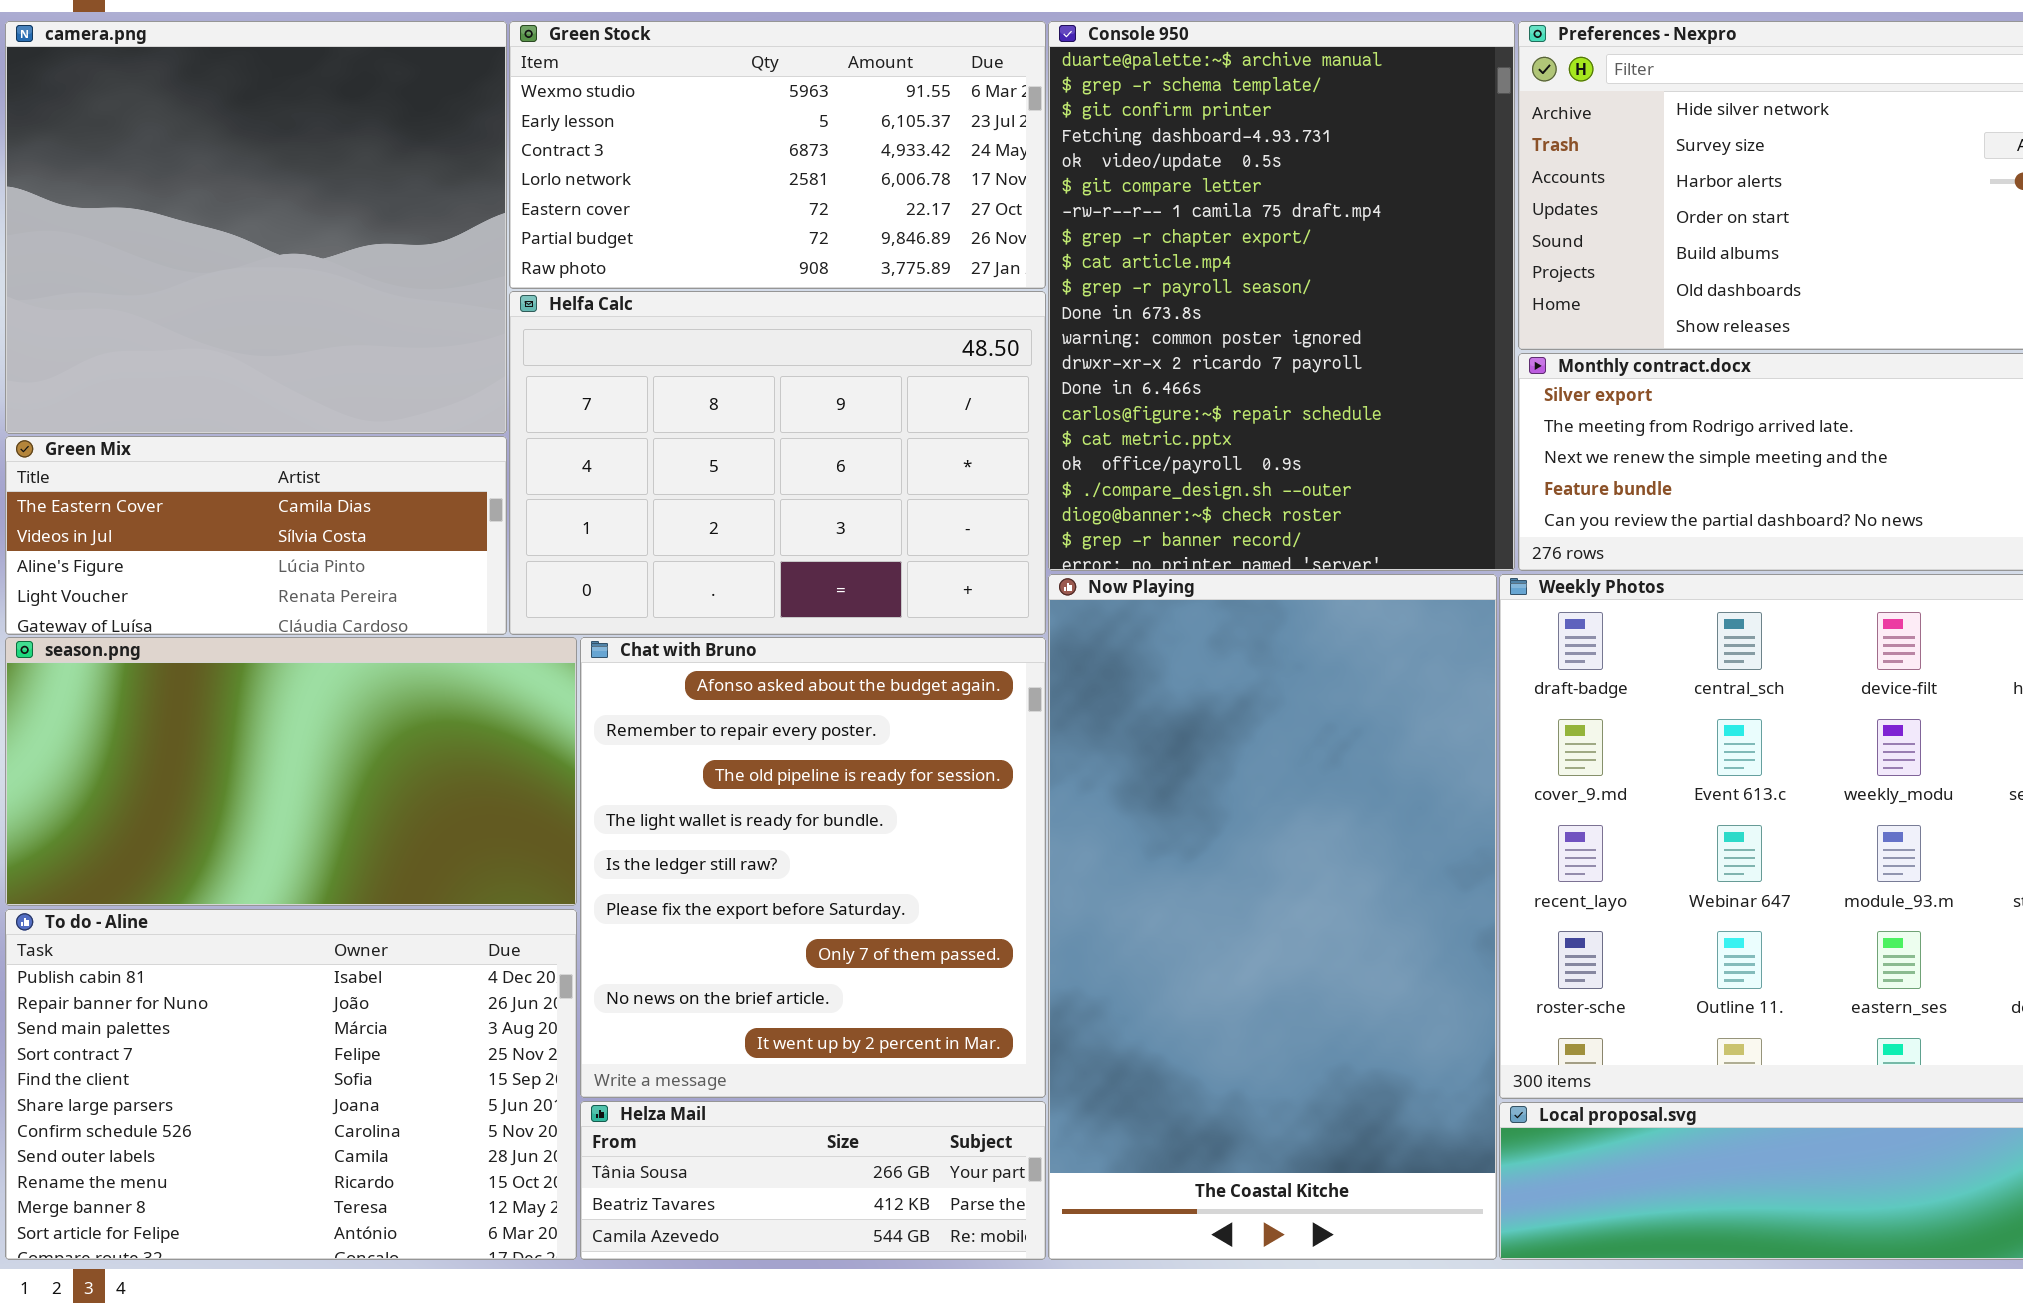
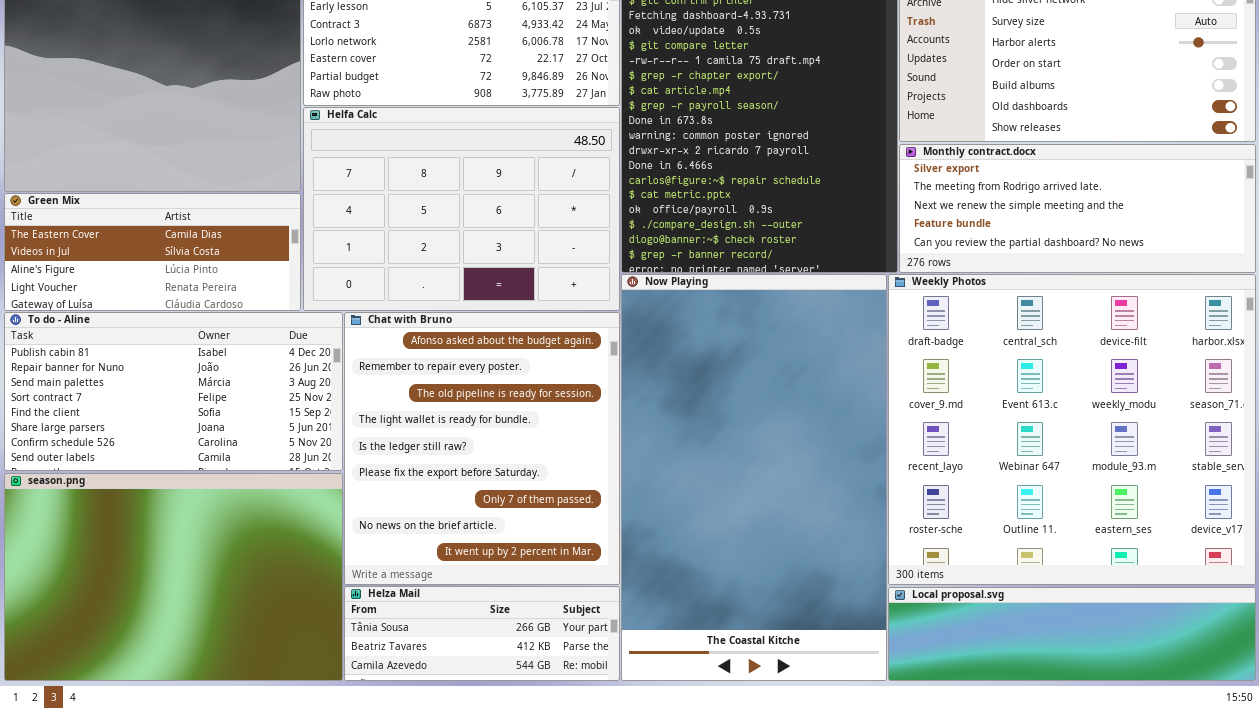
season.png: [5,637,577,906] -> [4,473,343,681], moved, resized
To do - Aline: [5,909,577,1260] -> [4,312,343,471], moved, resized

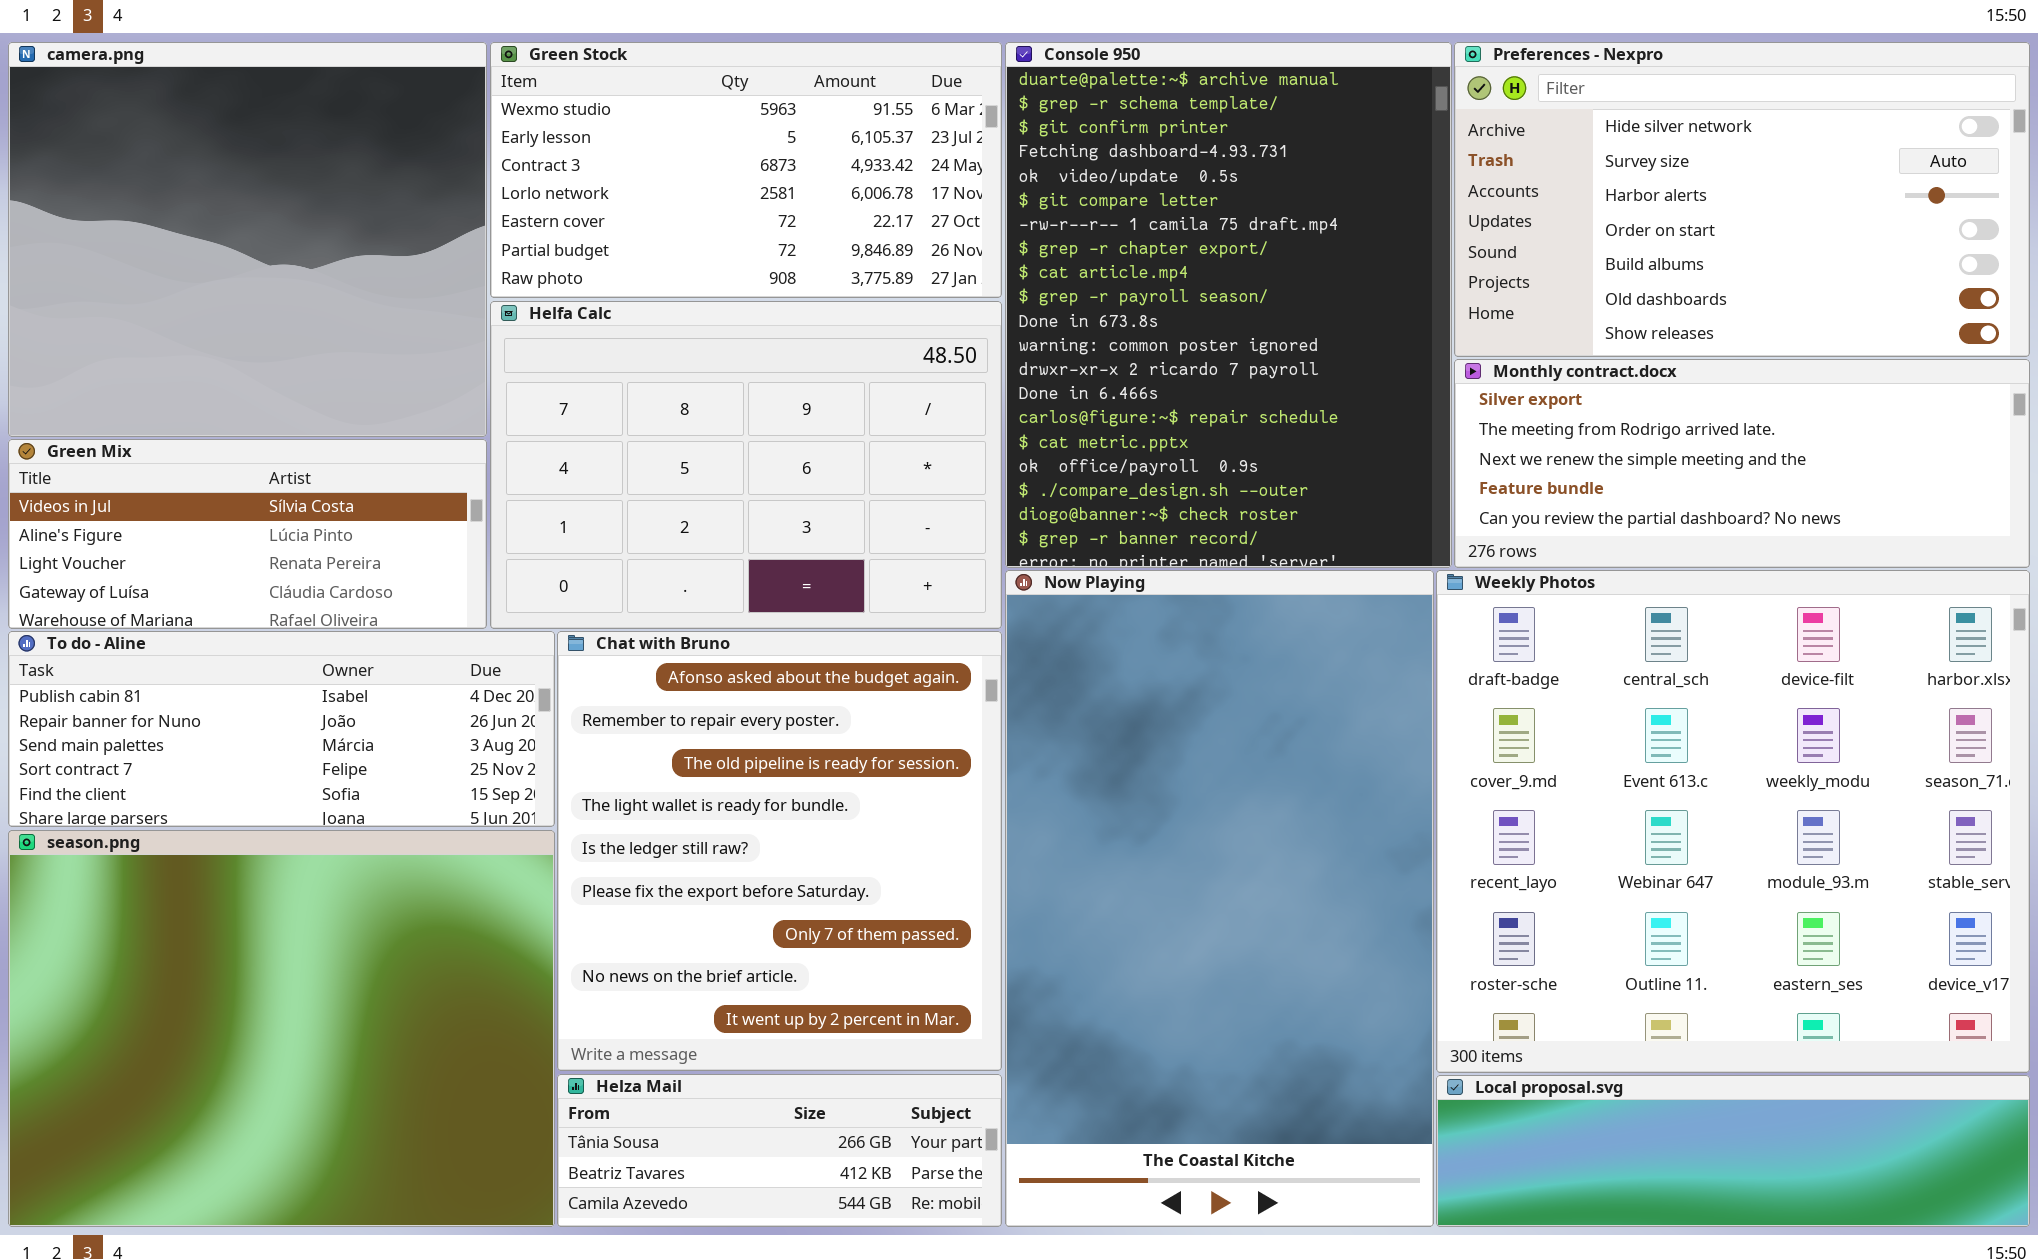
Green Mix: [4,193,301,311] -> [8,439,487,629], scrolled down 1 row
To do - Aline: [4,312,343,471] -> [8,631,555,827], resized
season.png: [4,473,343,681] -> [8,830,555,1227], resized

